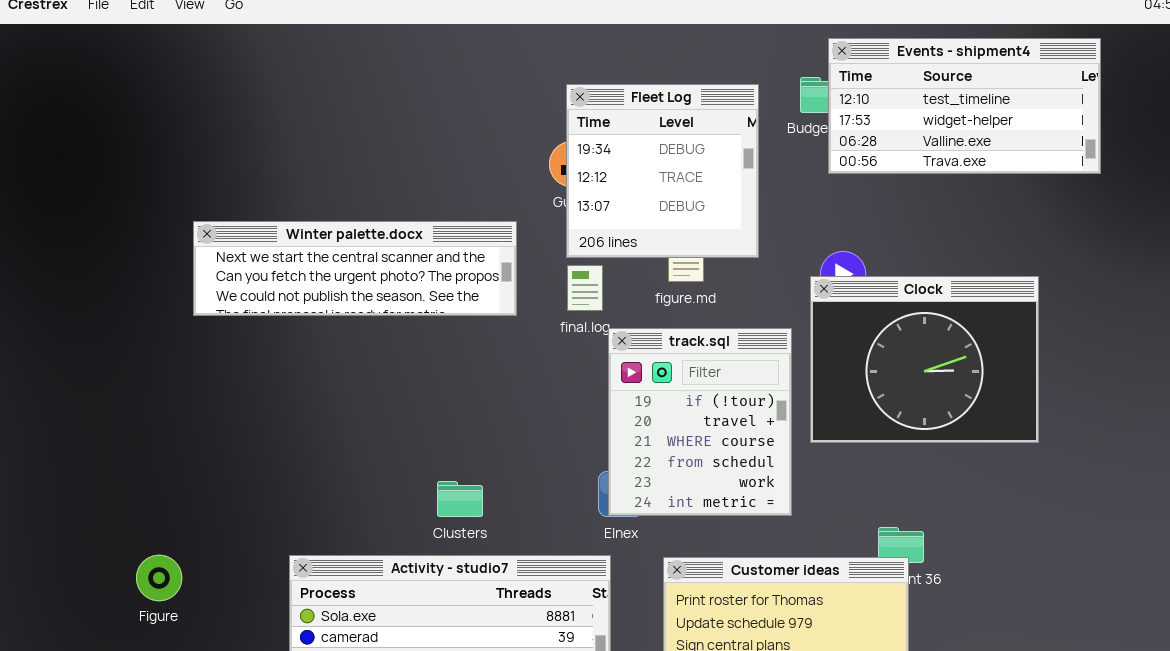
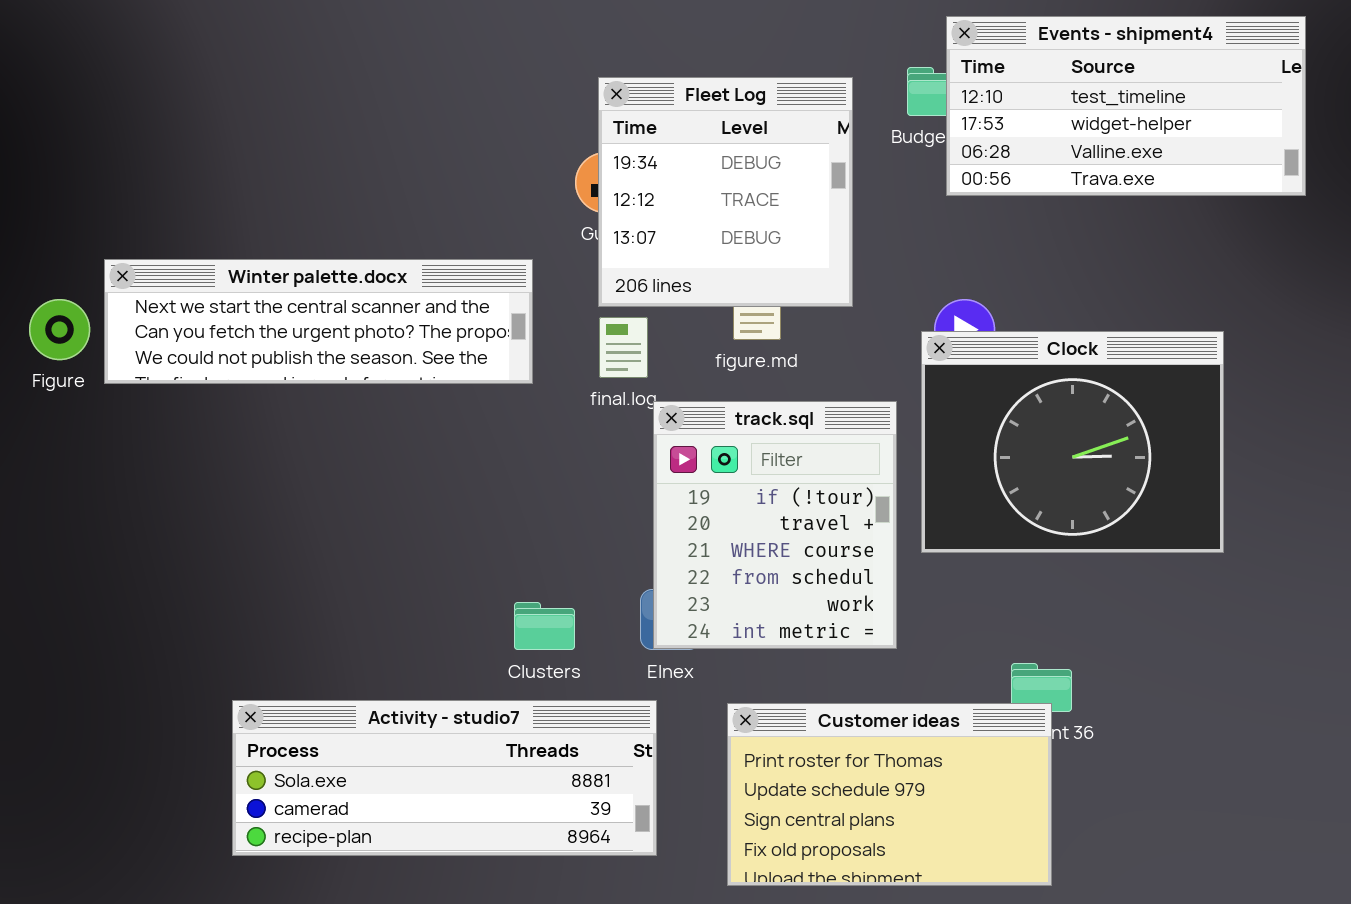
Clusters: [437,481,483,517] -> [514,602,575,650], moved
Figure: [136,555,182,601] -> [29,299,90,360], moved

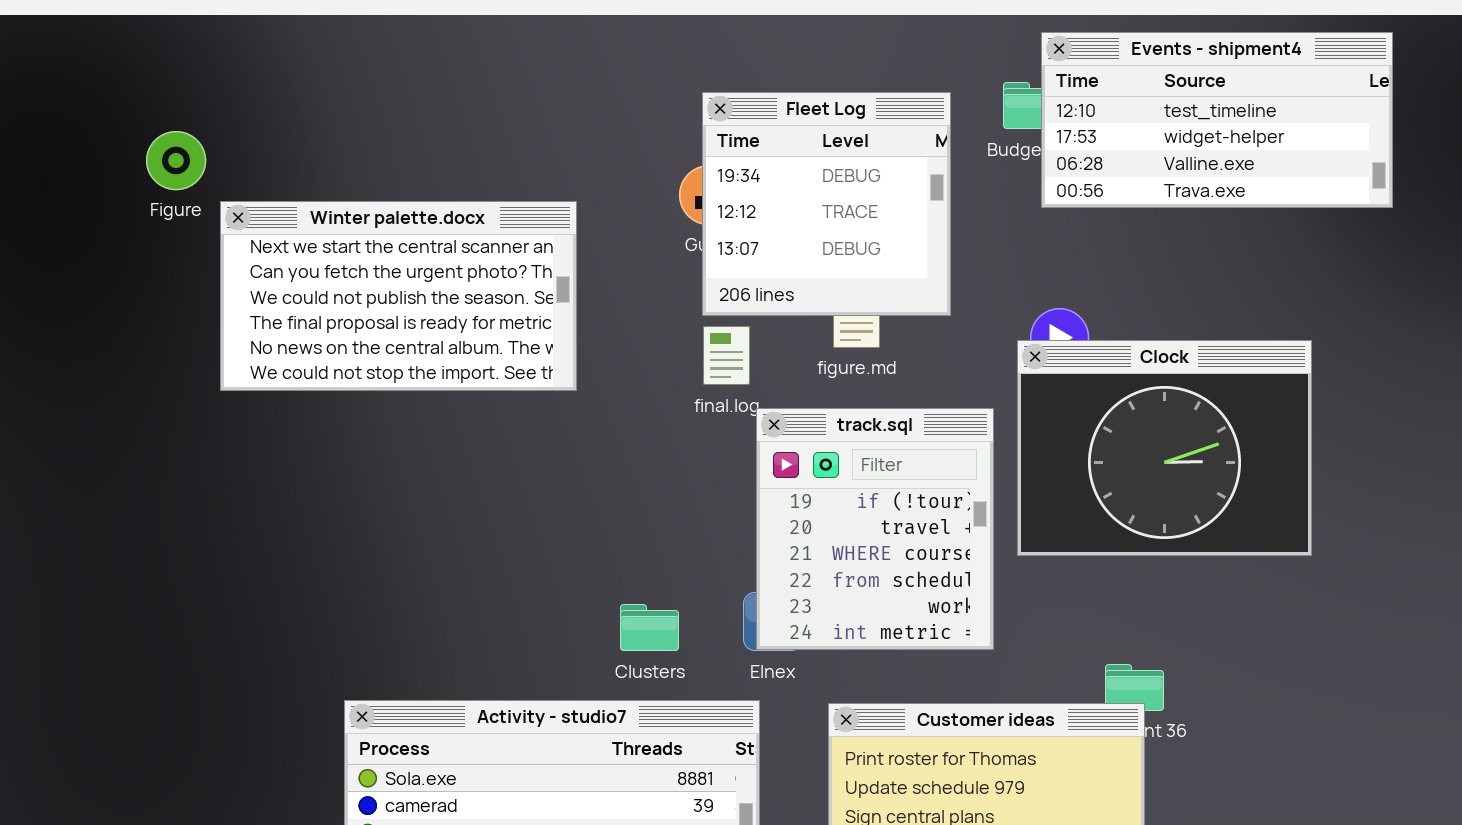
Winter palette.docx: [104,259,533,384] -> [220,201,577,391], resized
Figure: [29,299,90,360] -> [146,131,206,190], moved

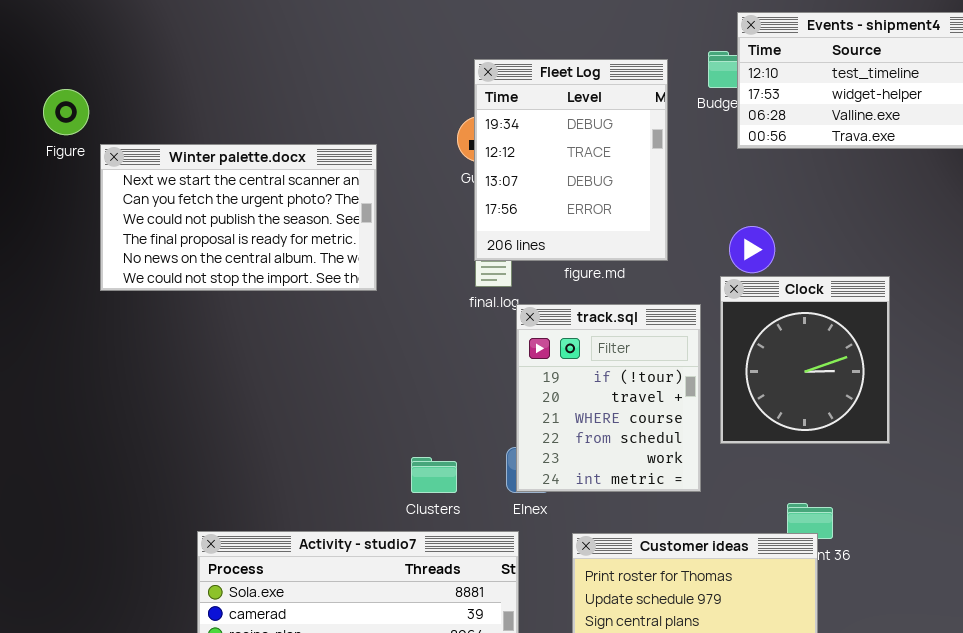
Fleet Log: [702,92,951,316] -> [474,59,668,261], resized
Clock: [1017,340,1312,556] -> [720,276,890,444], moved, resized

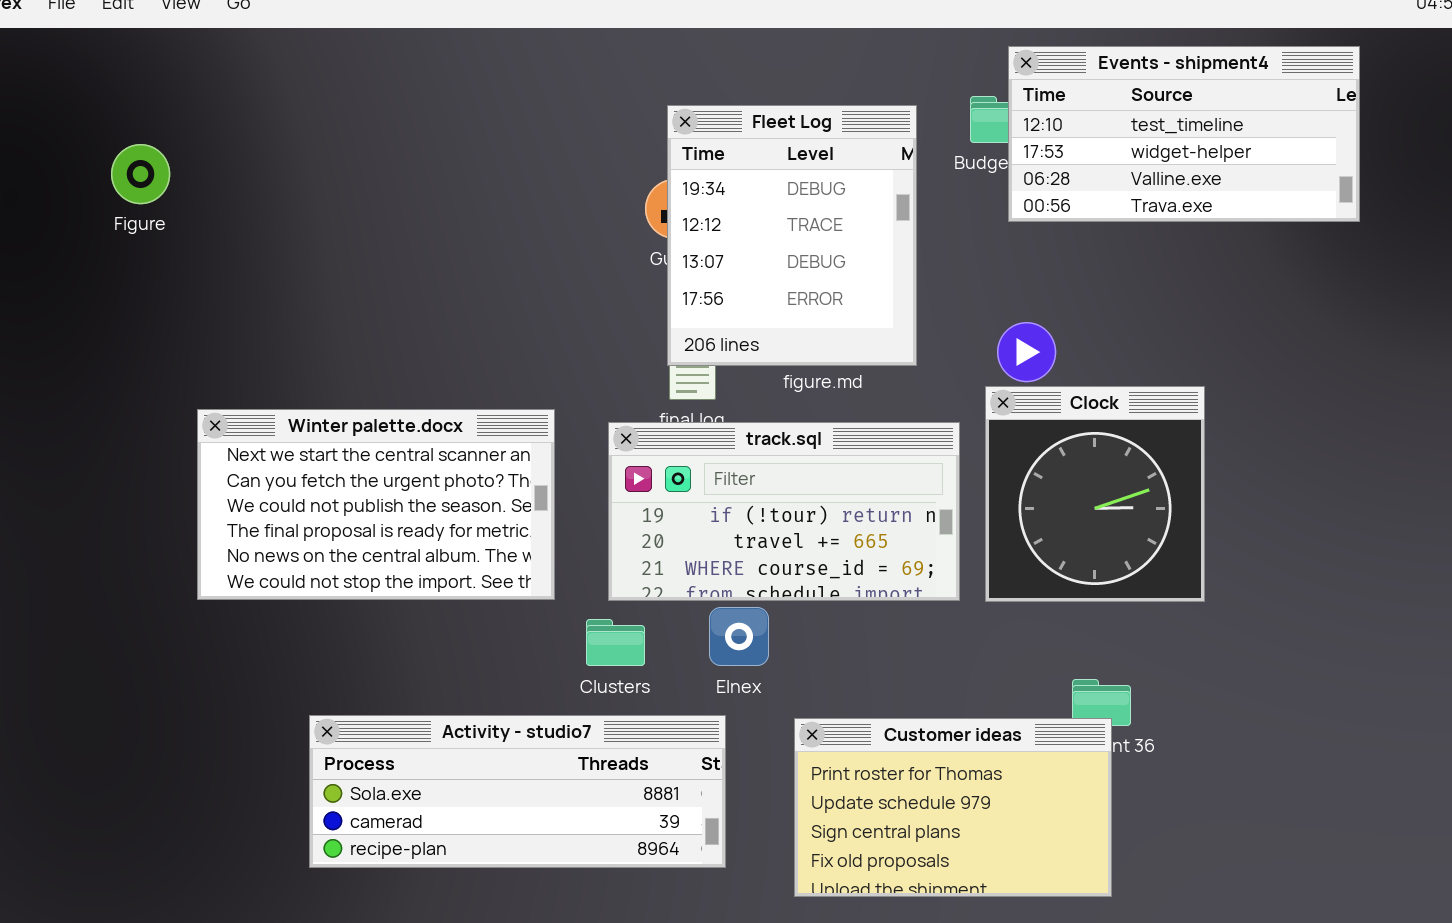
Winter palette.docx: [100,144,377,291] -> [197,409,555,600], moved
track.sql: [516,304,701,492] -> [608,422,960,601], resized

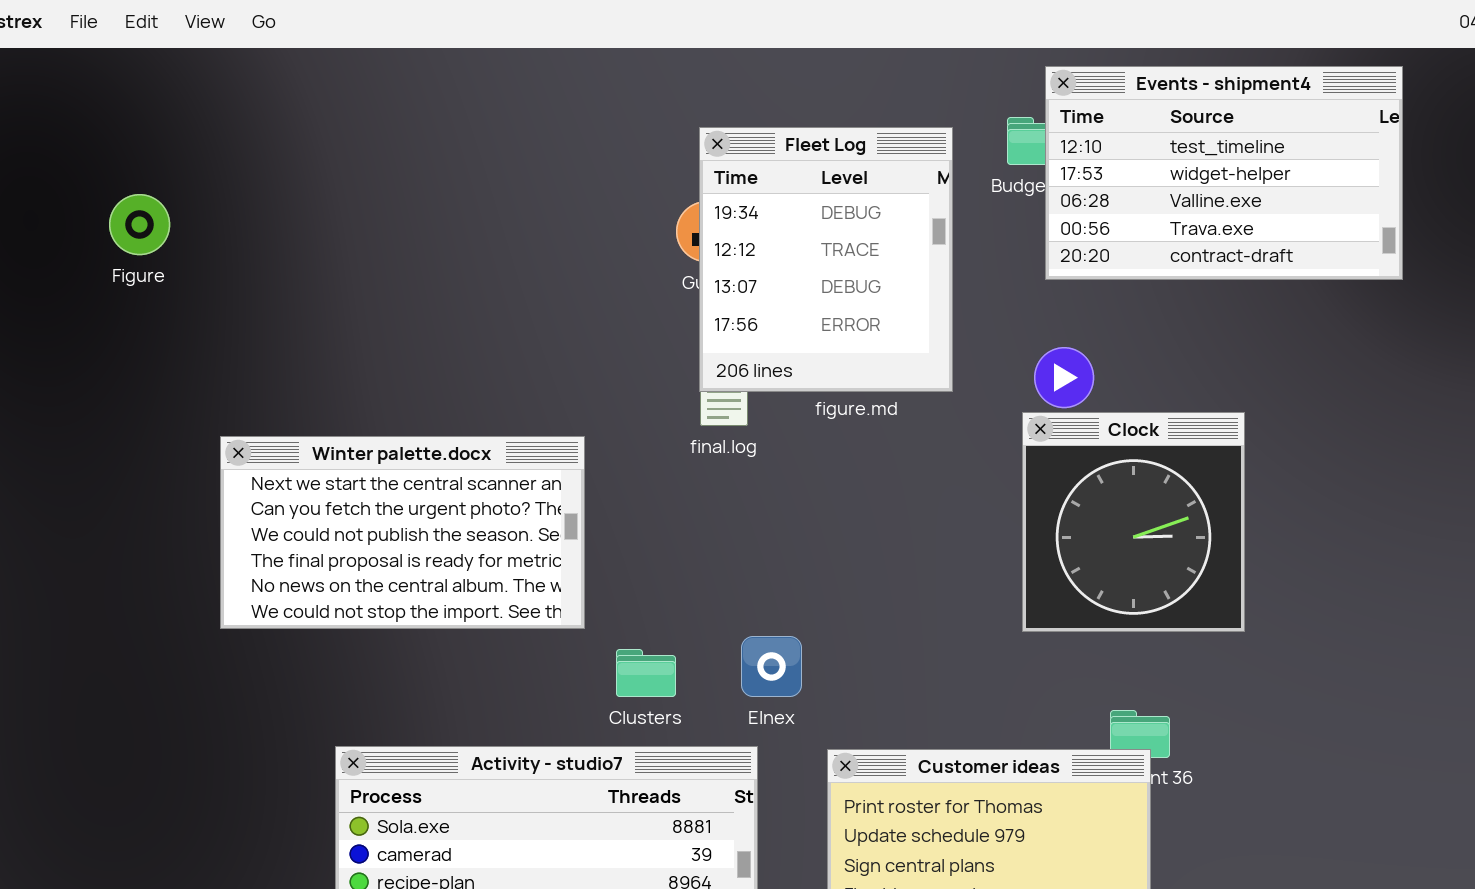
Events - shipment4: [1008,46,1360,222] -> [1045,66,1403,280], resized
Figure: [111,144,170,204] -> [109,194,170,255], moved
track.sql: [608,422,960,601] -> none, closed

